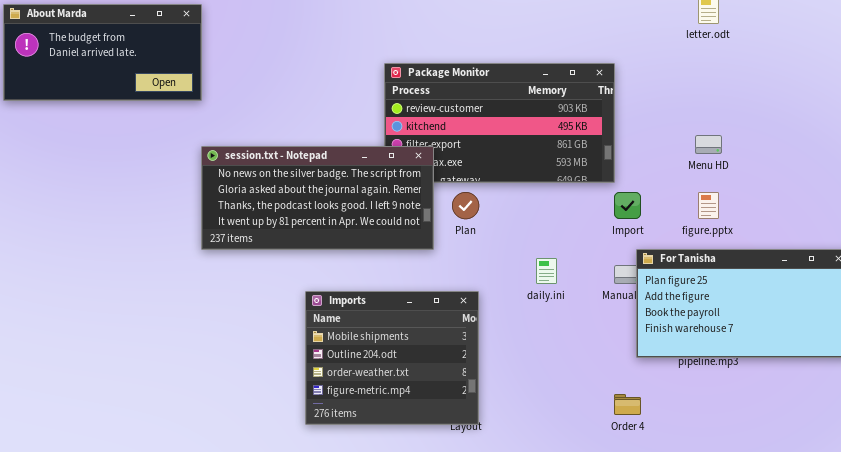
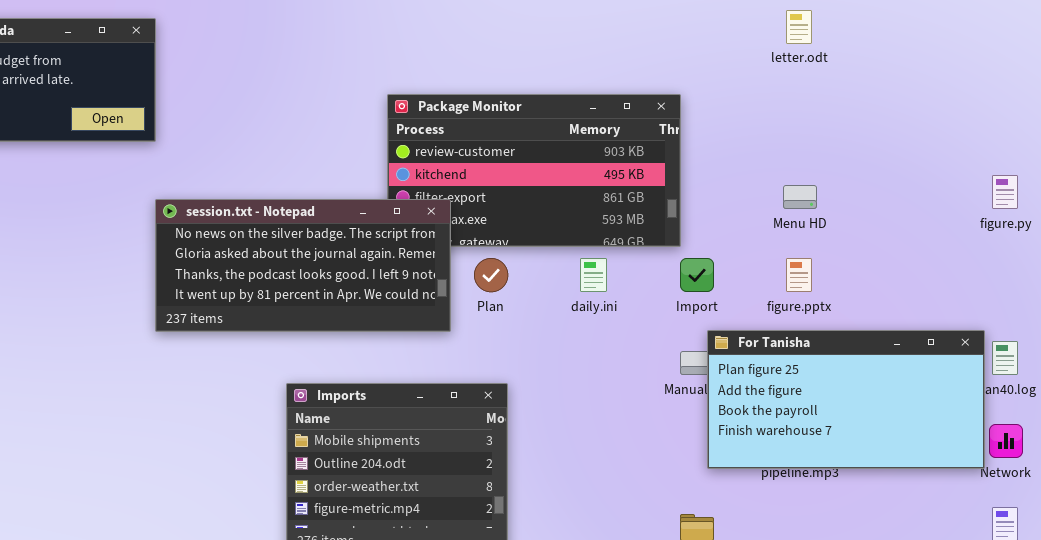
daily.ini: [536,258,557,284] -> [580,258,607,292], moved

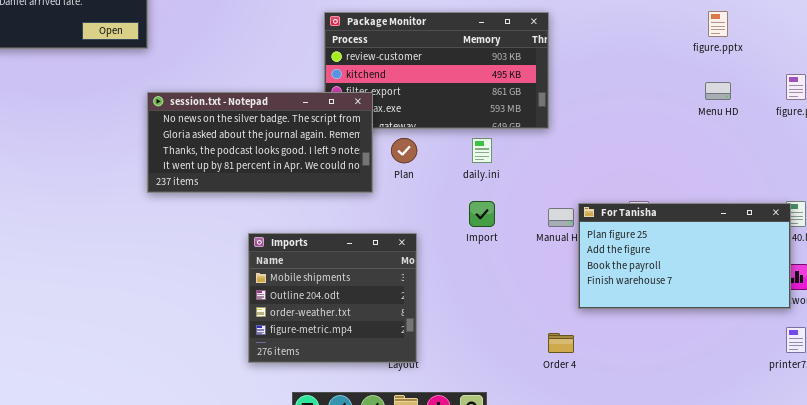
Menu HD: [783,185,817,209] -> [705,82,731,100], moved
Import: [680,258,714,292] -> [469,201,495,227], moved
figure.pptx: [786,258,812,292] -> [708,11,728,37], moved
For Tanisha: [707,330,985,469] -> [578,203,791,309], moved

